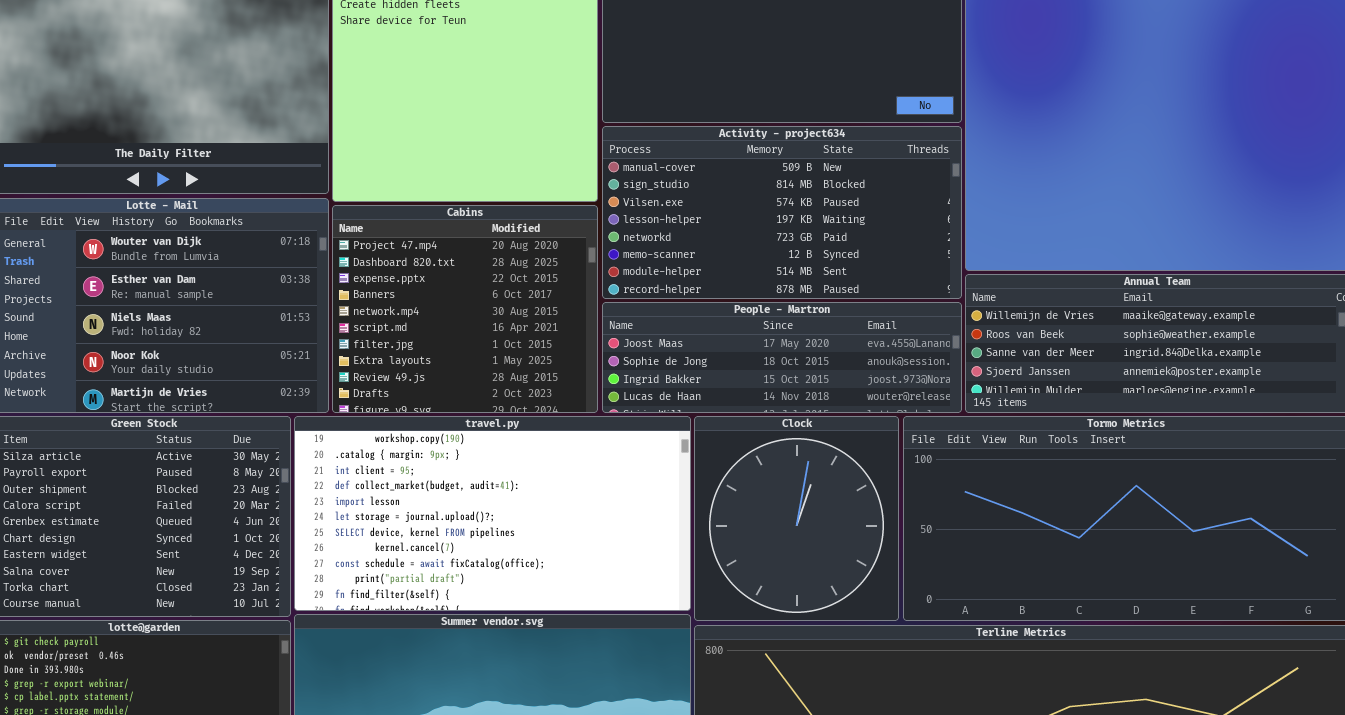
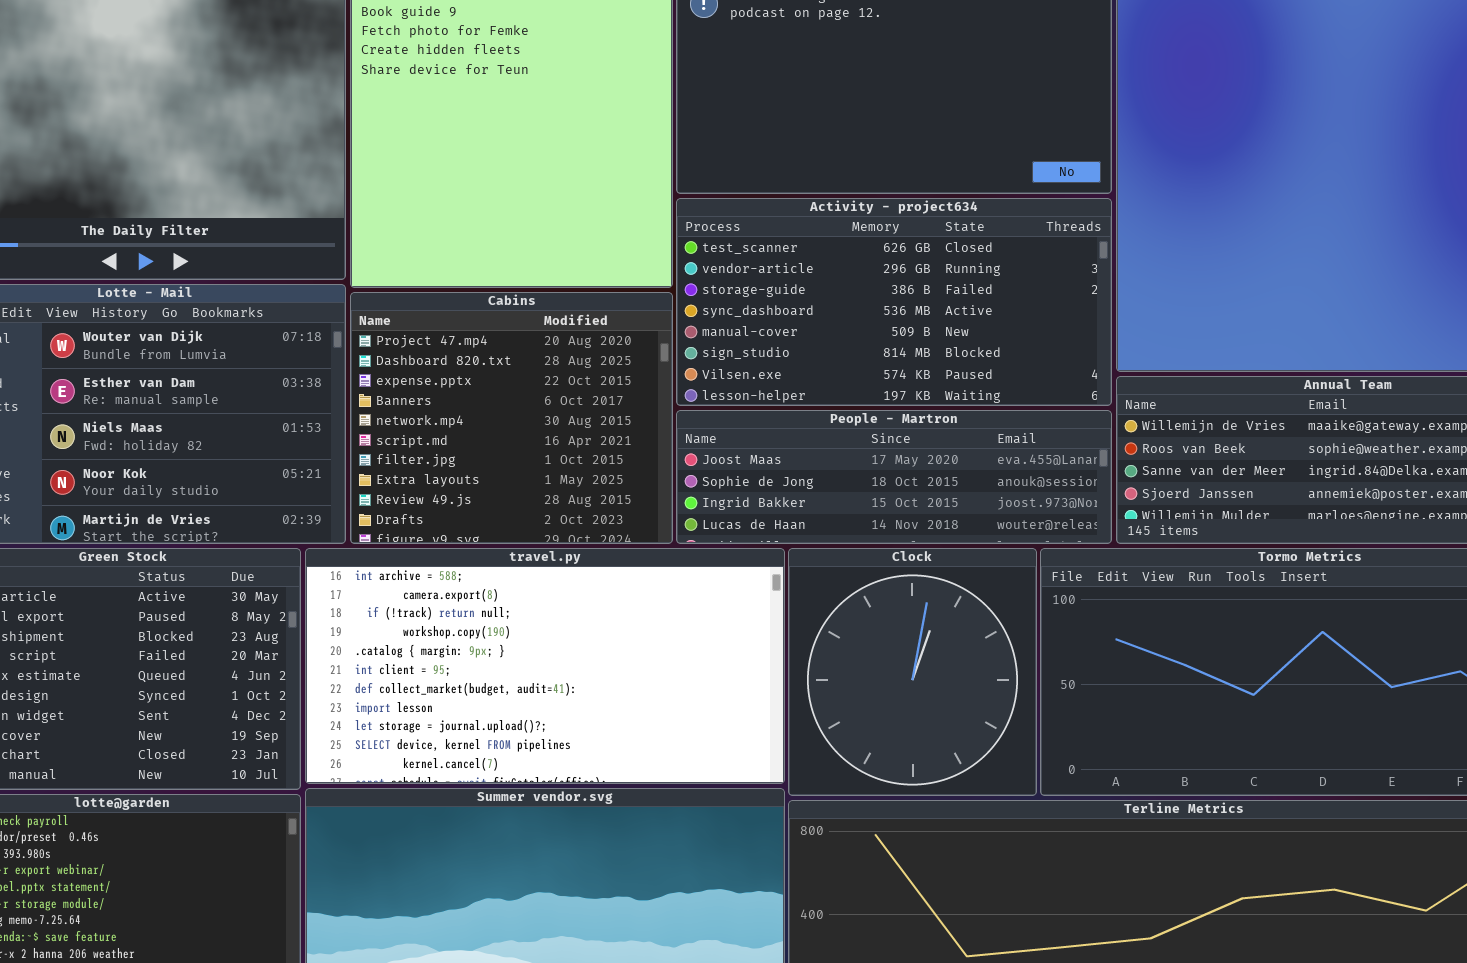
Activity - project634: [602,126,962,299] -> [676,198,1112,406], scrolled up 4 rows
travel.py: [294,416,691,611] -> [305,548,785,784], scrolled up 3 rows

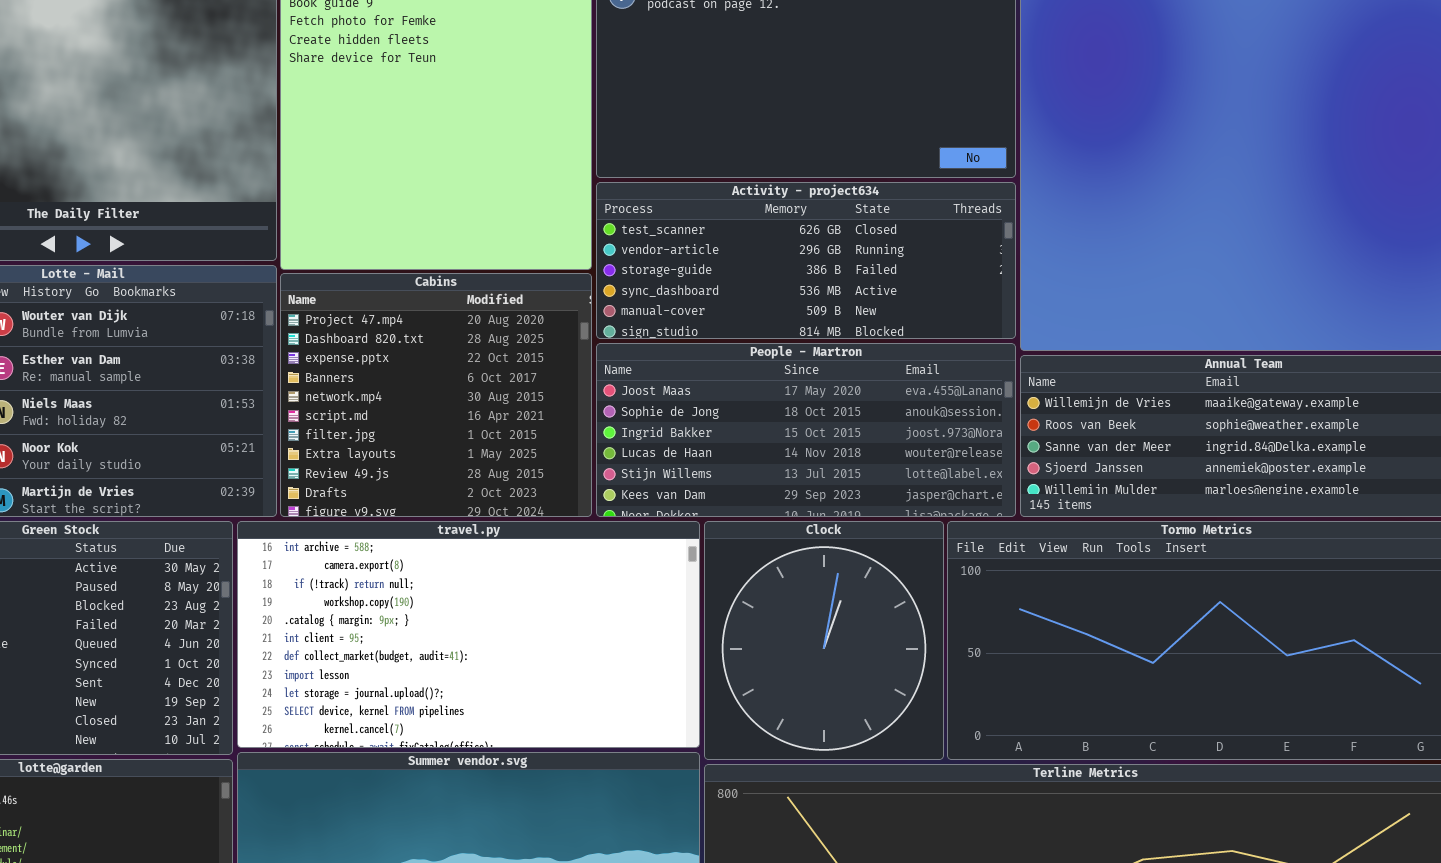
Activity - project634: [676,198,1112,406] -> [596,182,1016,339], resized
People - Martron: [676,410,1112,544] -> [596,343,1016,517], resized

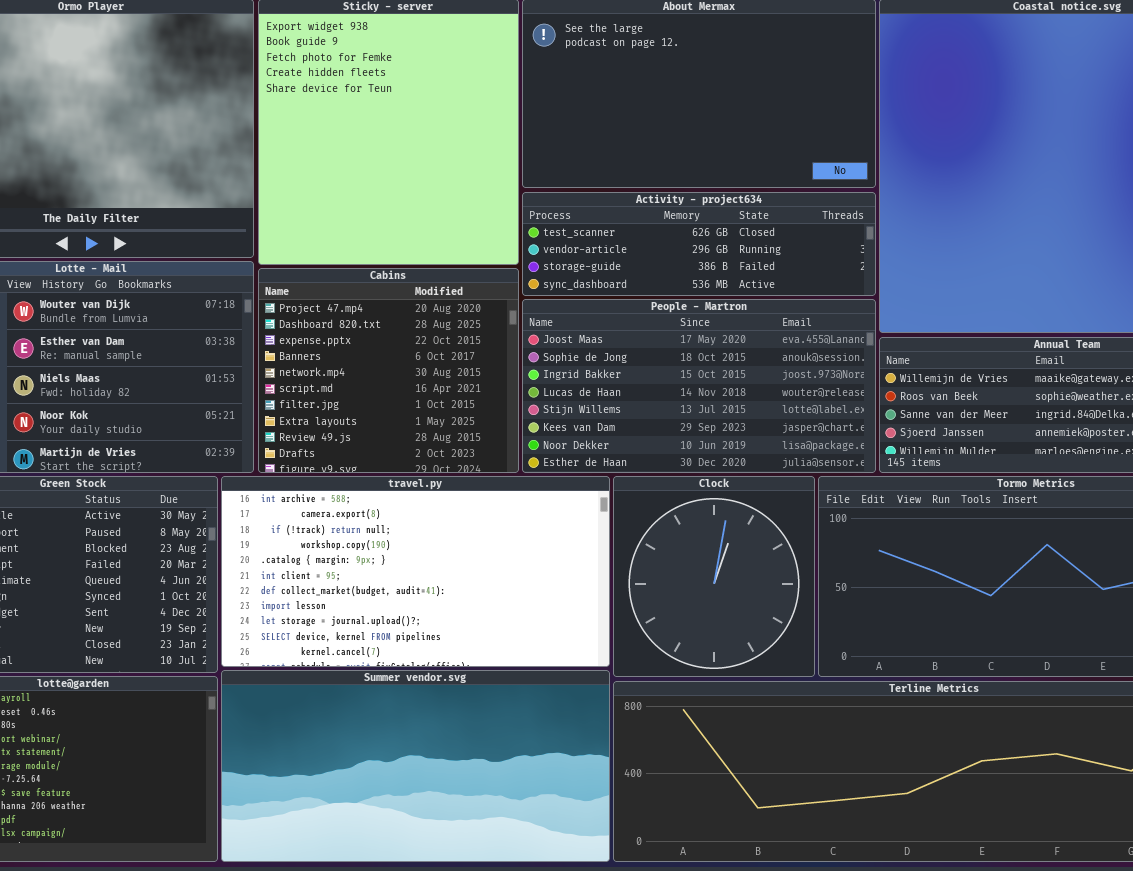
Activity - project634: [596,182,1016,339] -> [522,192,876,296], resized
People - Martron: [596,343,1016,517] -> [522,299,876,473], resized

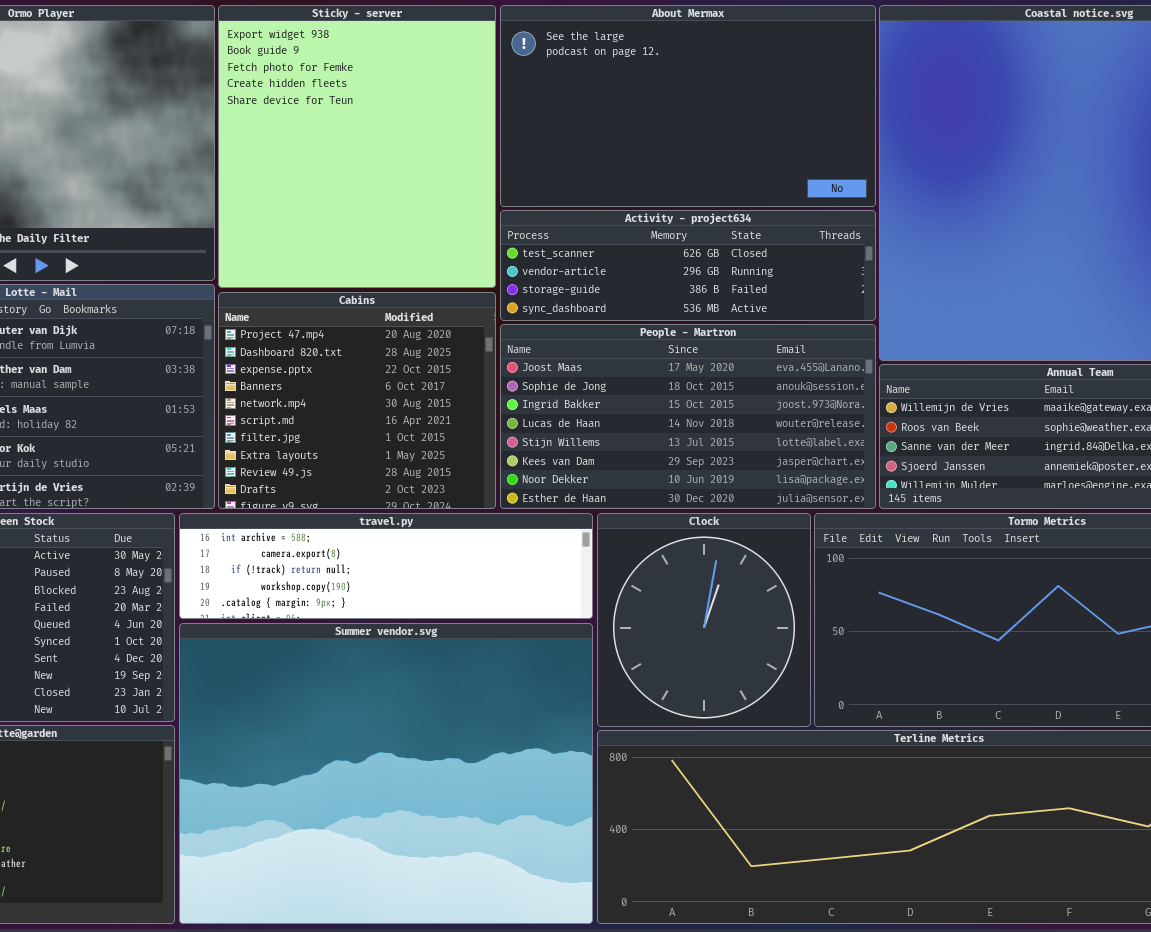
travel.py: [221,476,610,667] -> [179,513,593,619], resized
Summer vendor.svg: [221,670,610,862] -> [179,623,593,924], resized

